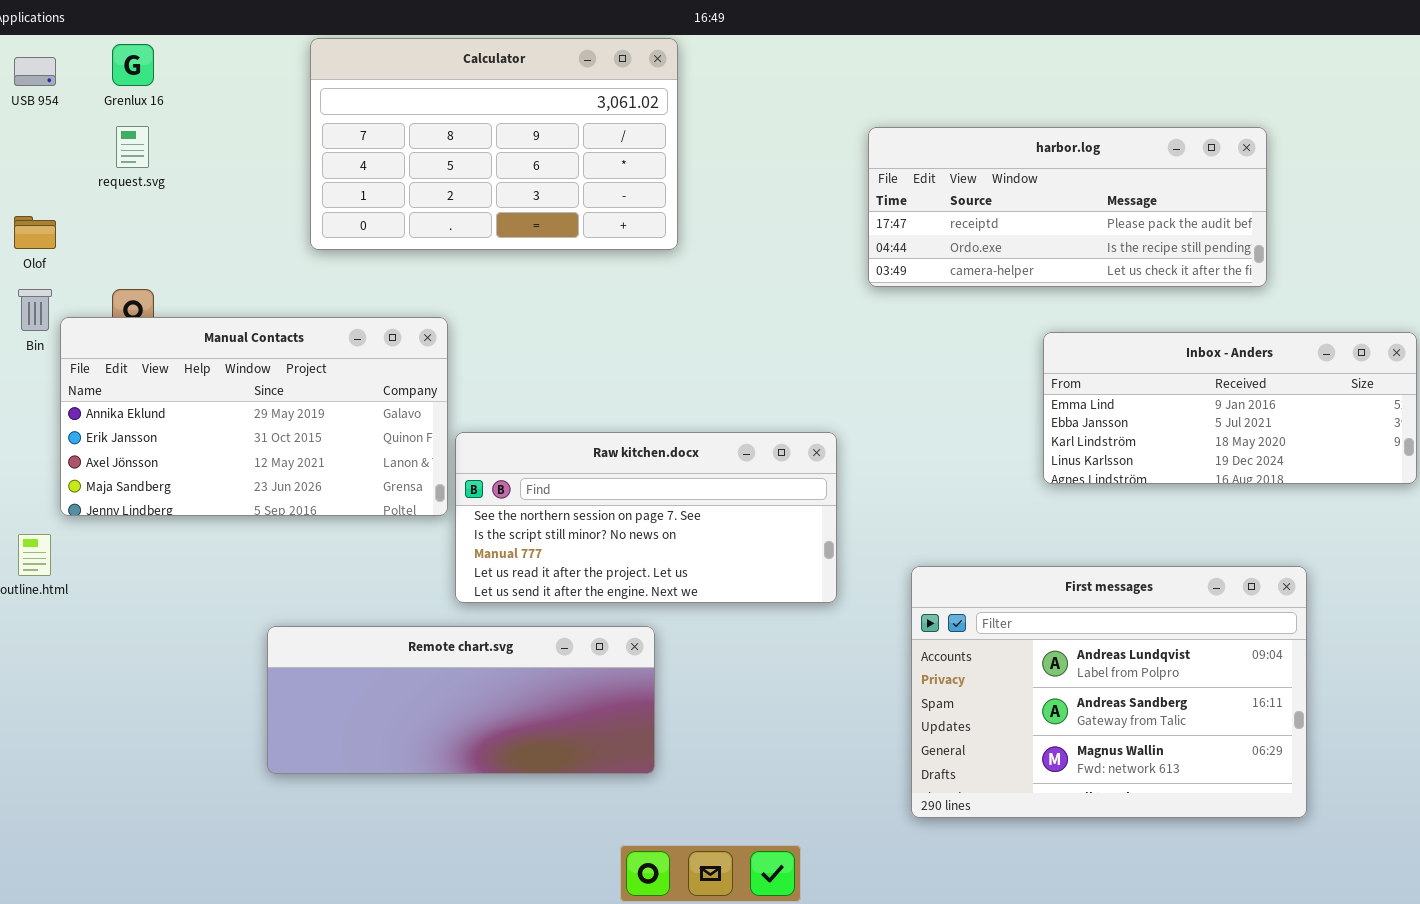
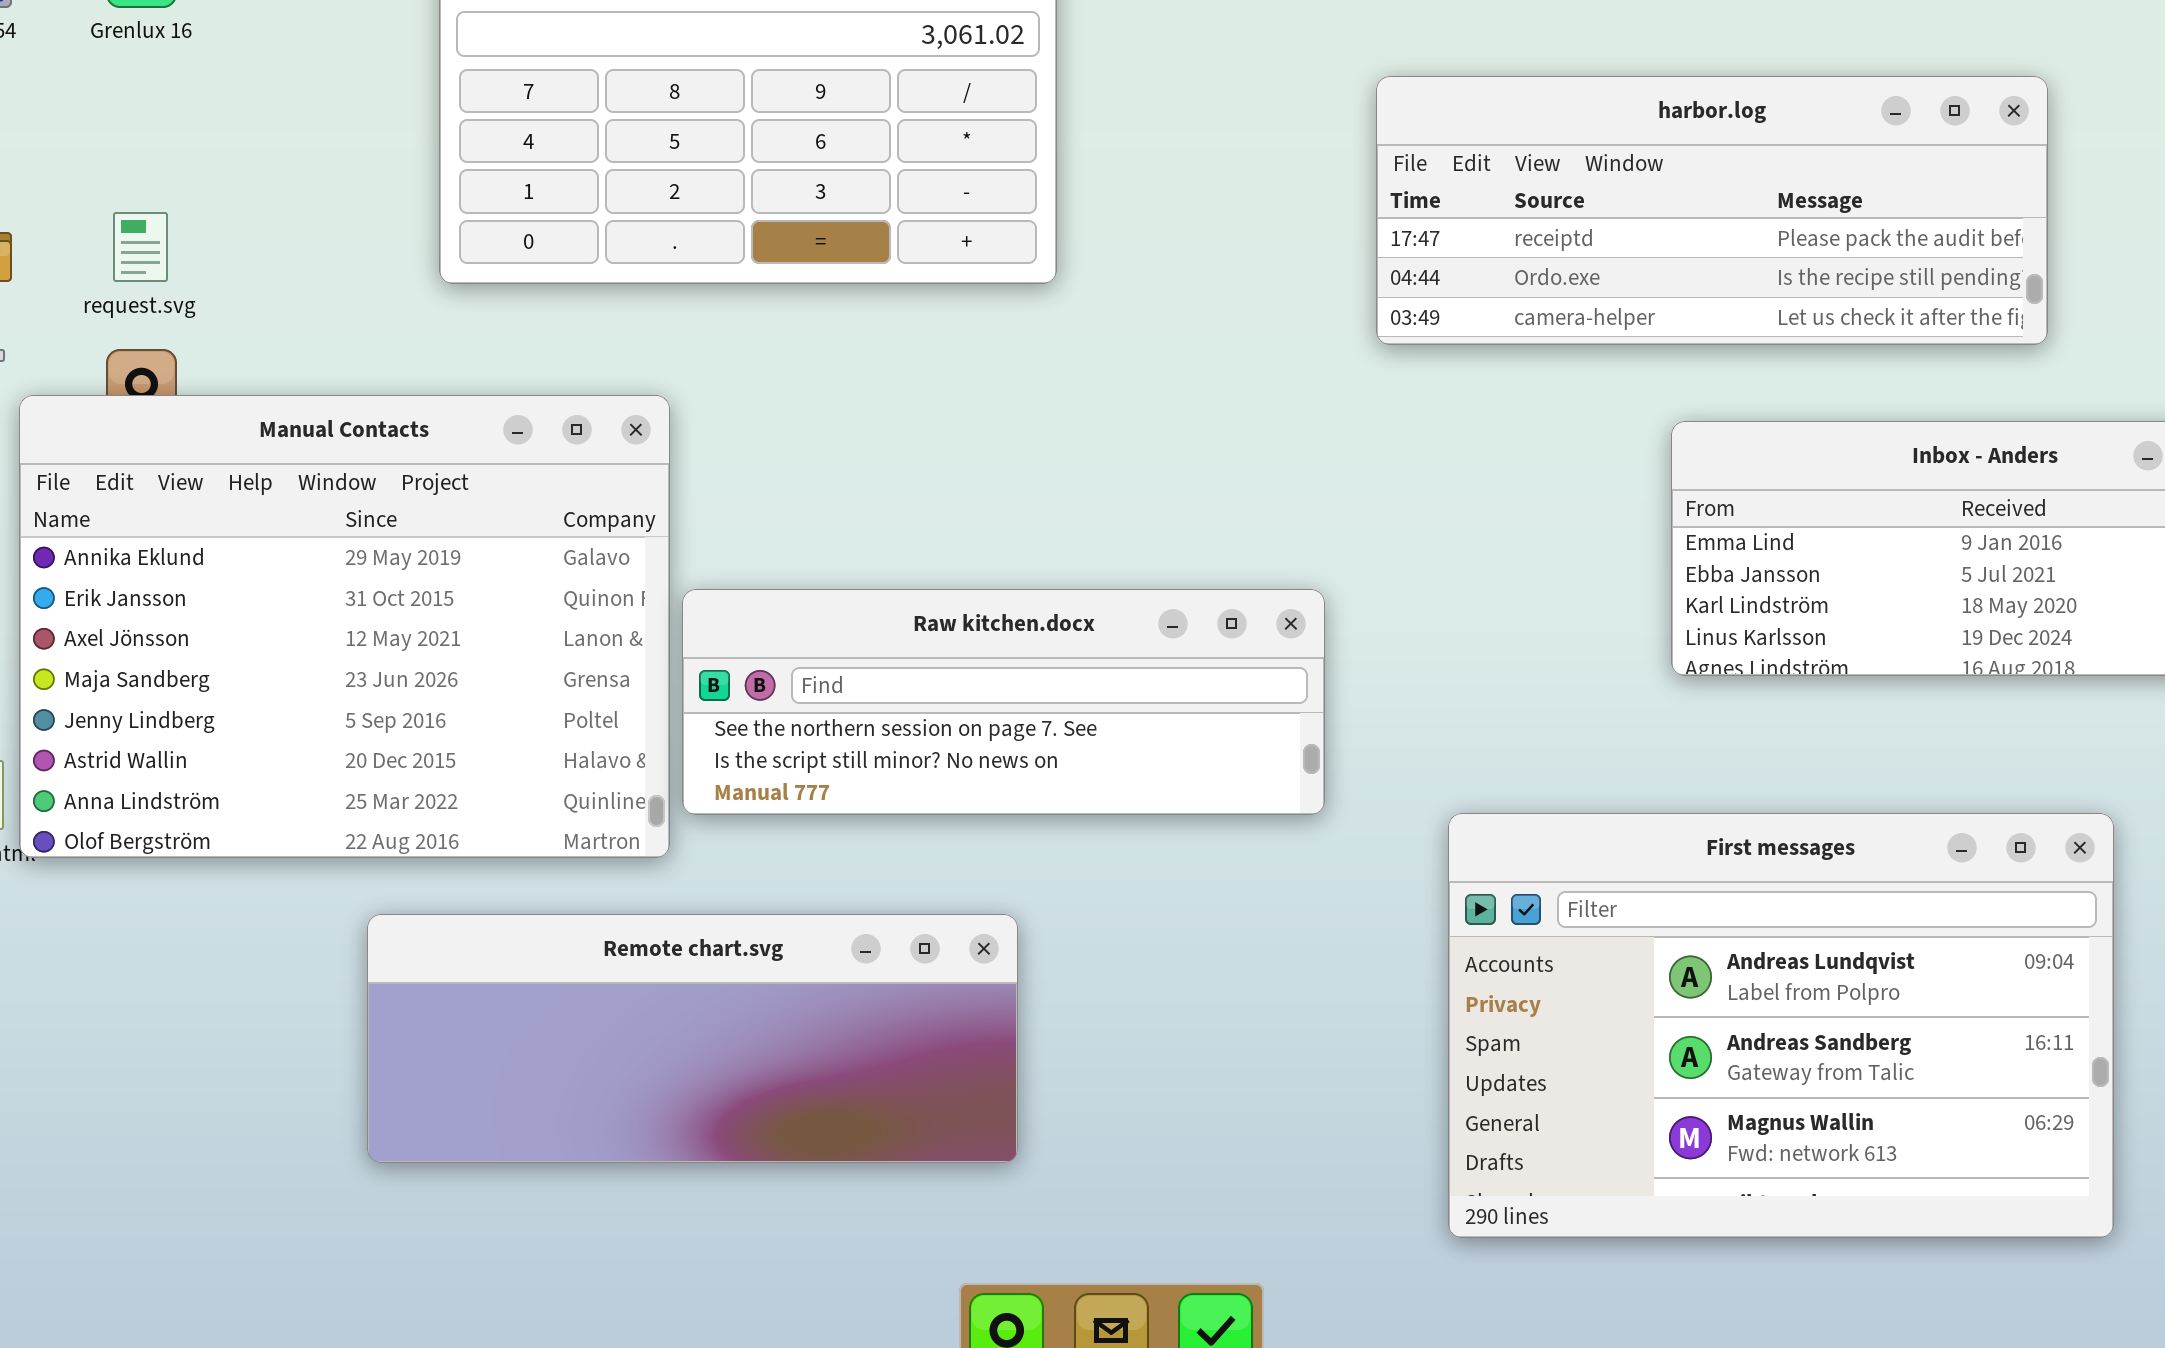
request.svg: [116,126,149,168] -> [113,212,168,282], moved
Manual Contacts: [60,317,448,516] -> [19,395,670,858], resized
Raw kitchen.docx: [455,432,837,603] -> [682,589,1325,815], resized

